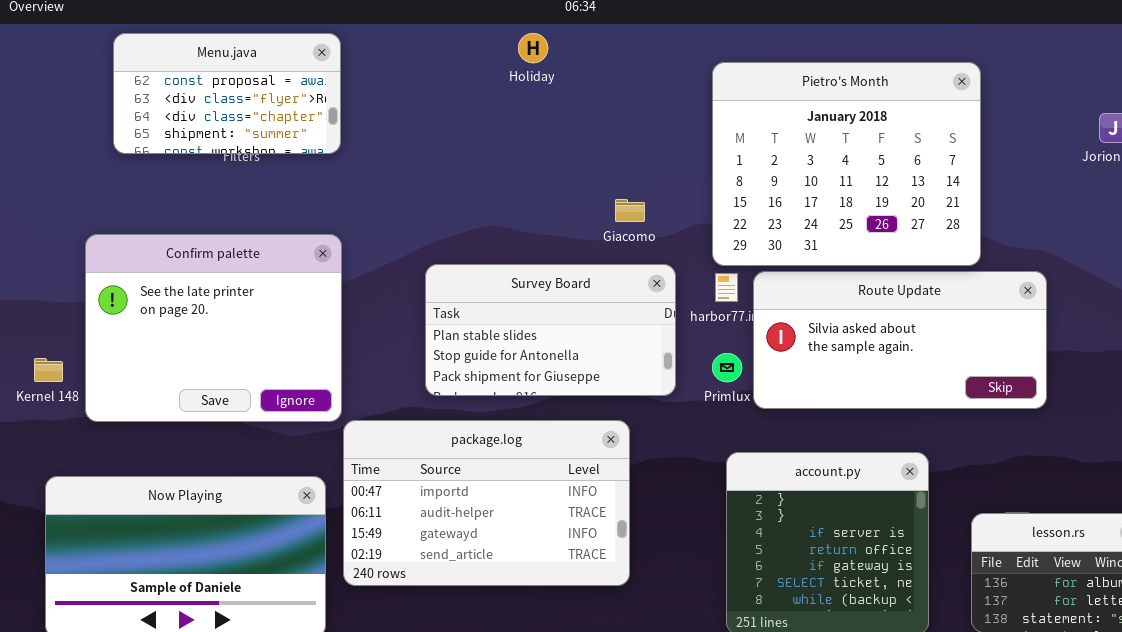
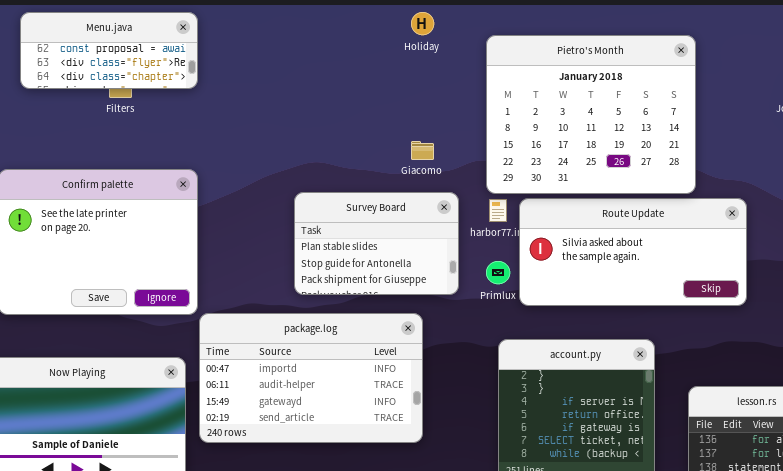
Menu.java: [113,33,341,154] -> [20,12,198,89], resized
Holiday: [518,33,548,63] -> [411,12,434,35], moved
Survey Board: [425,264,676,396] -> [294,192,459,295], resized

